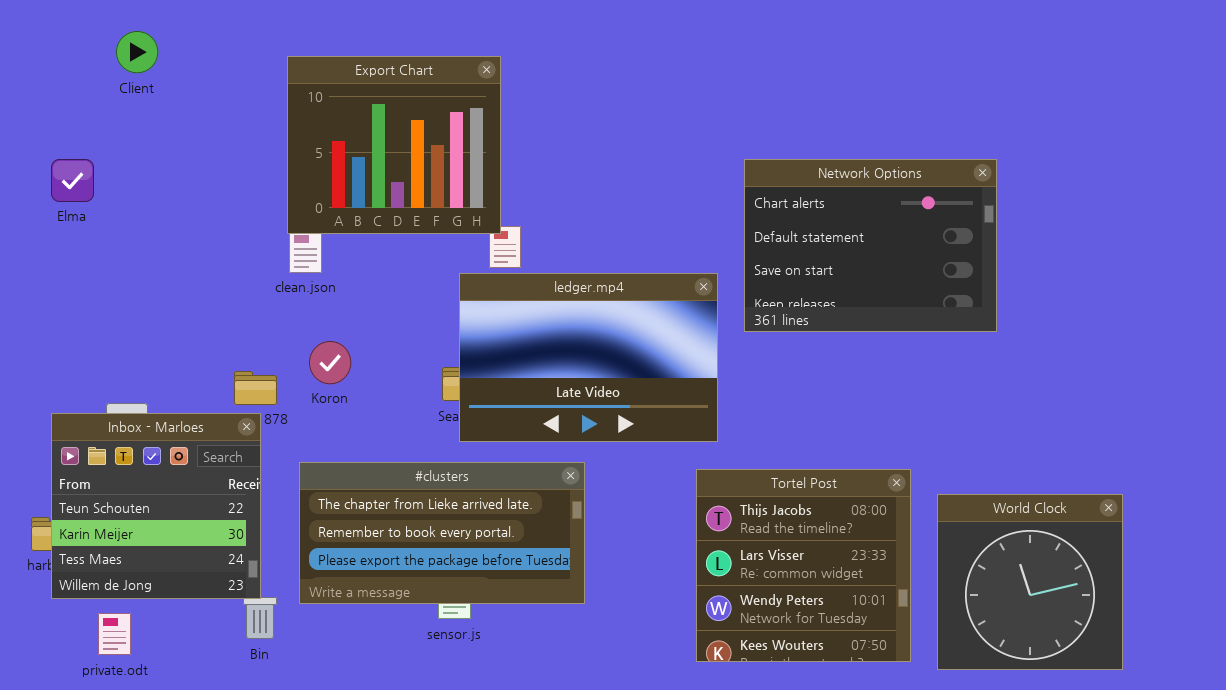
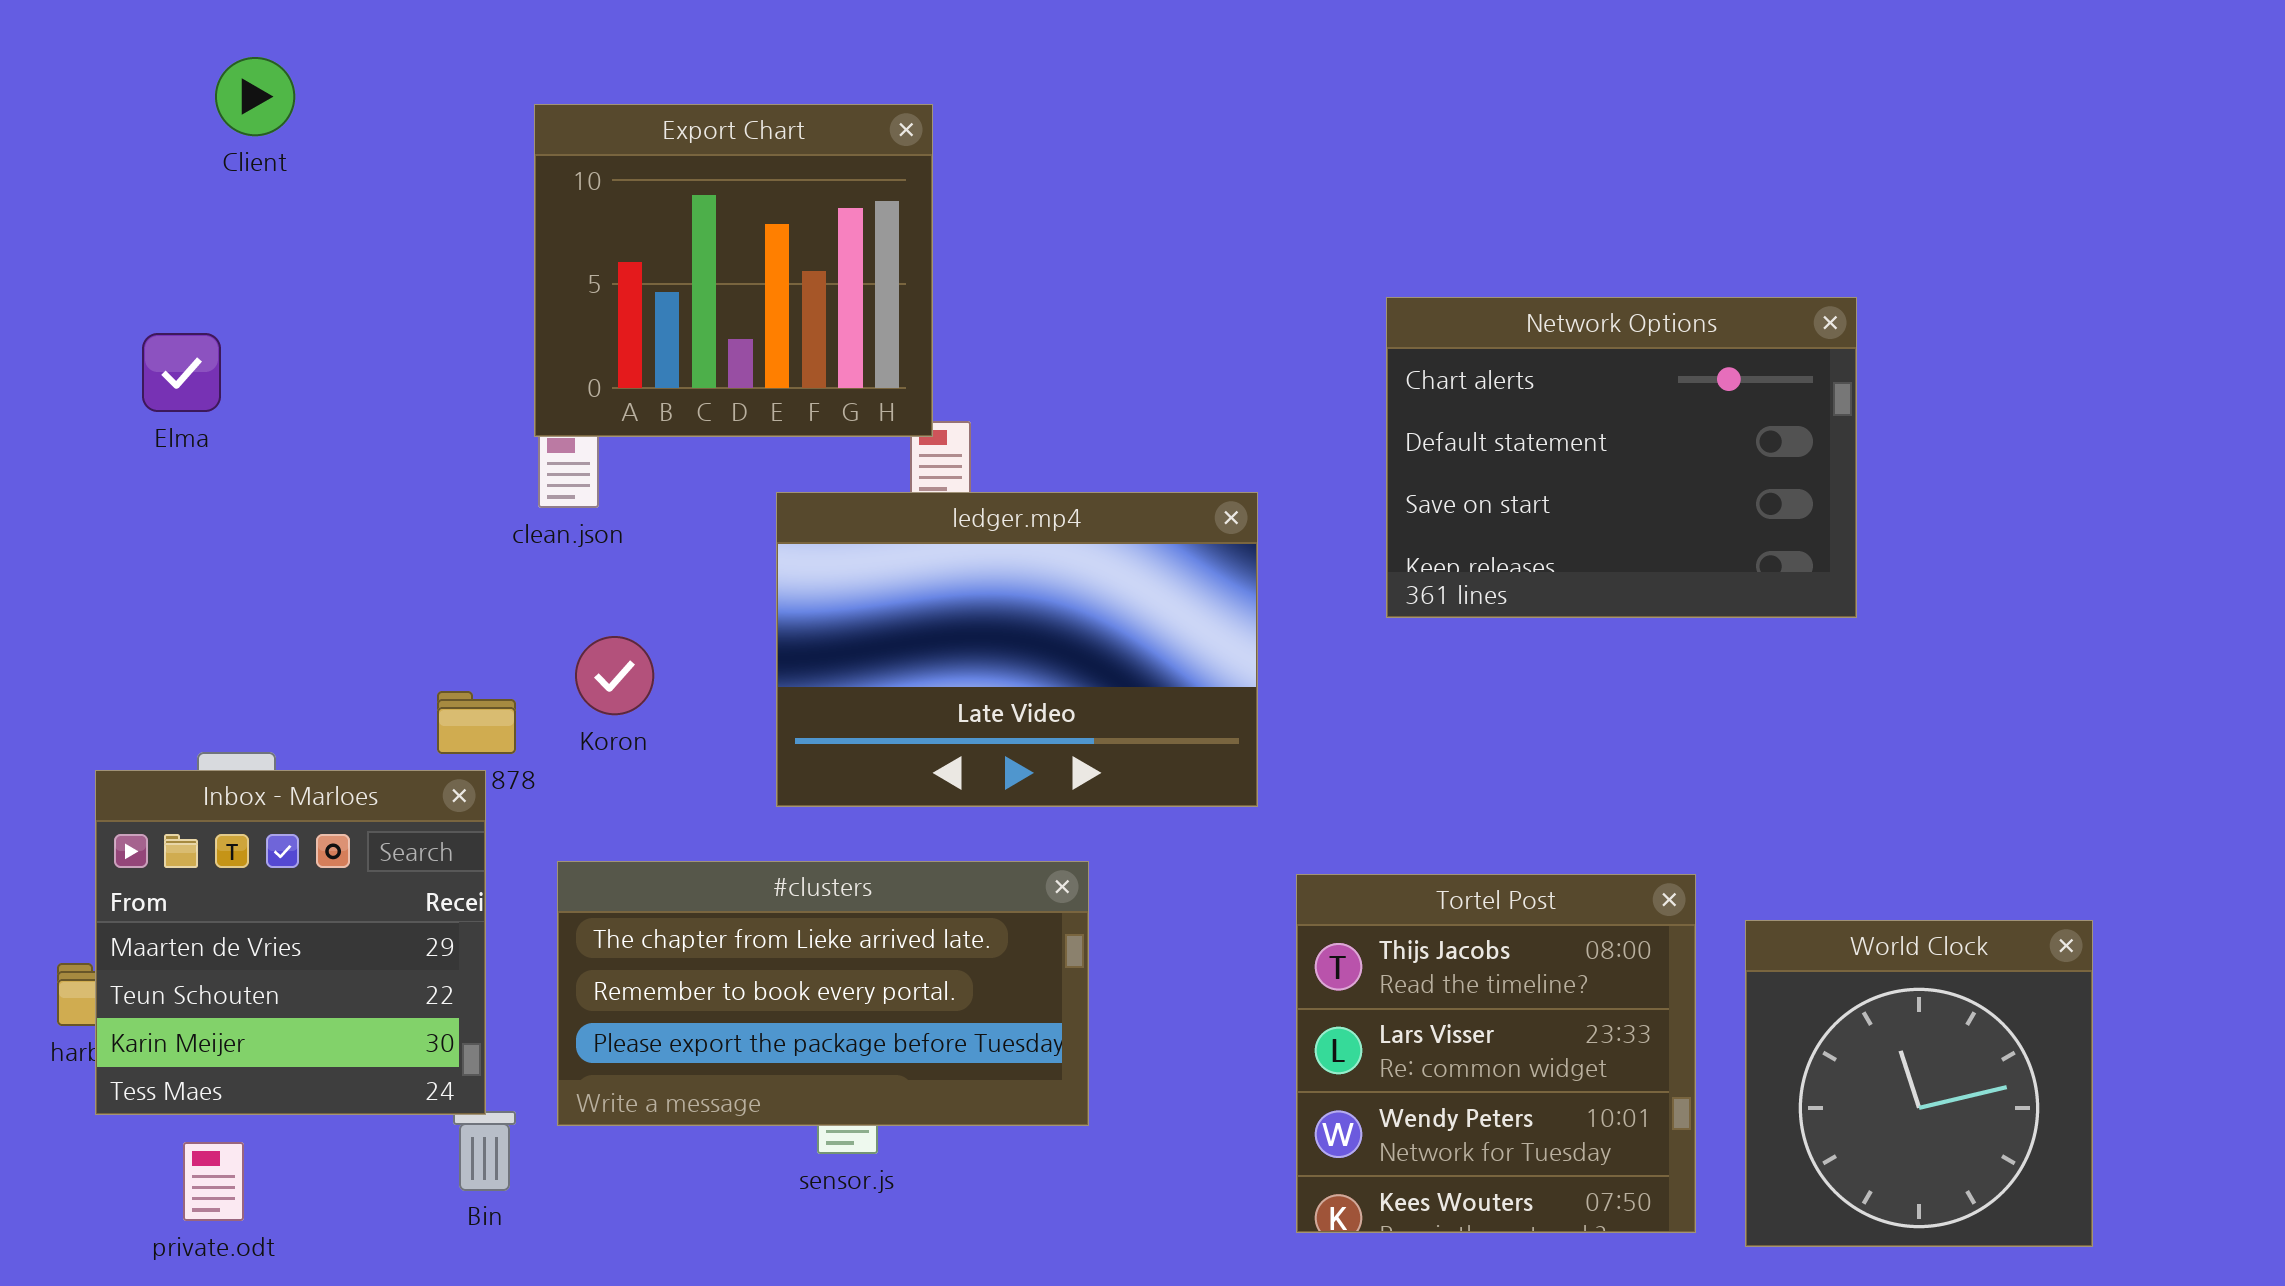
Elma: [51,159,94,202] -> [142,333,221,412], moved
ledger.mp4: [459,273,718,442] -> [776,492,1258,807], moved
Inbox - Marloes: [51,413,261,599] -> [95,770,486,1115], scrolled up 1 row

